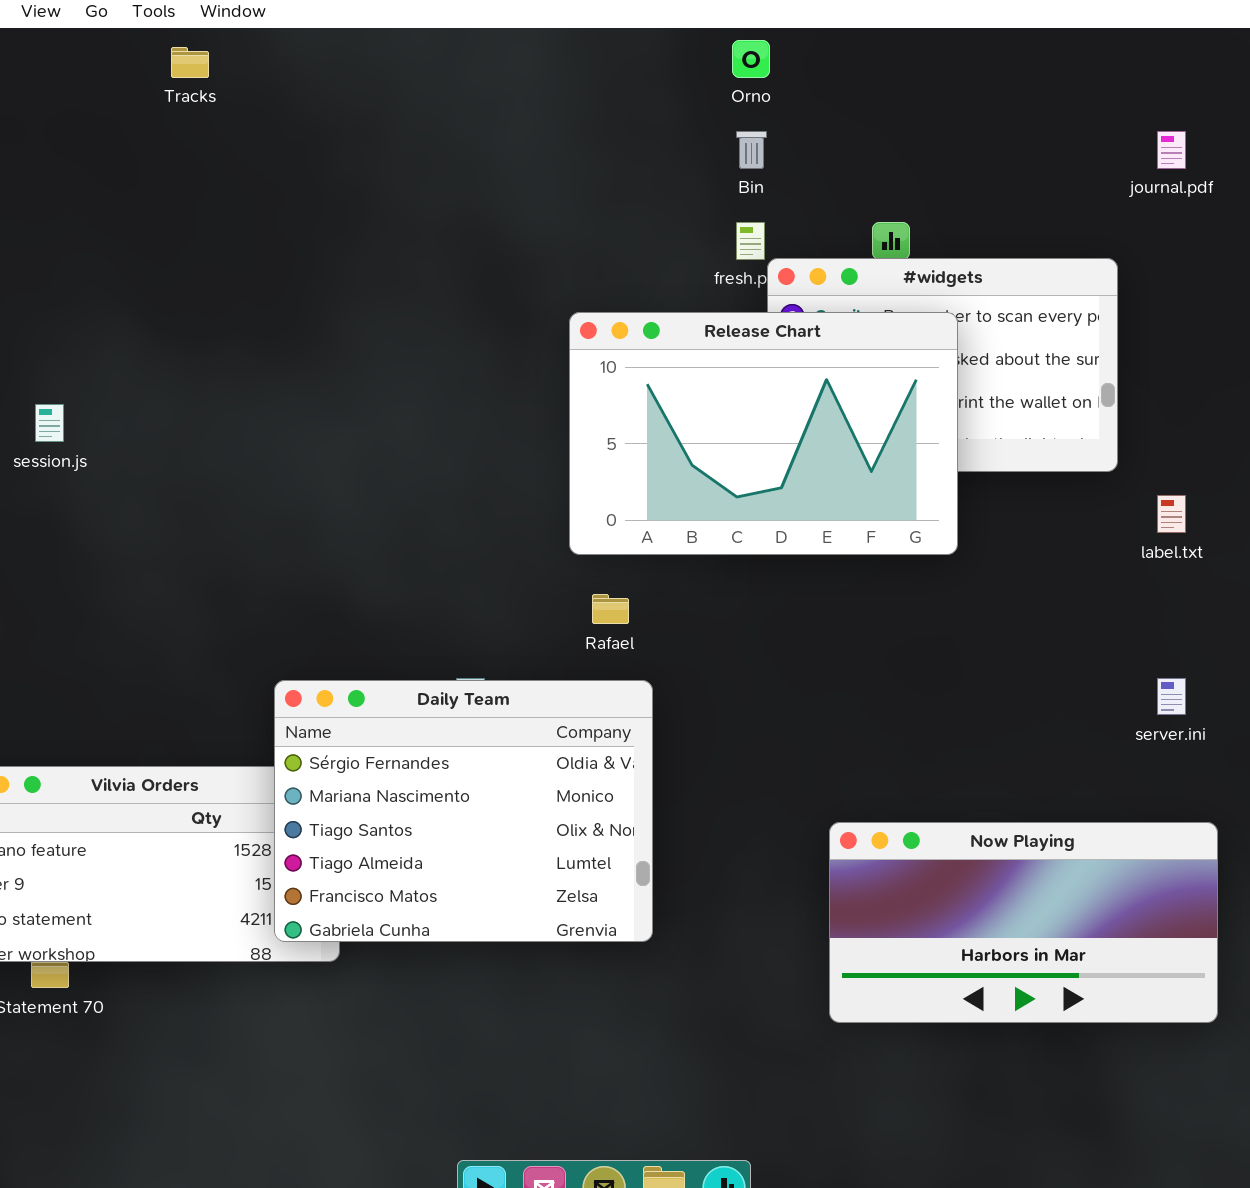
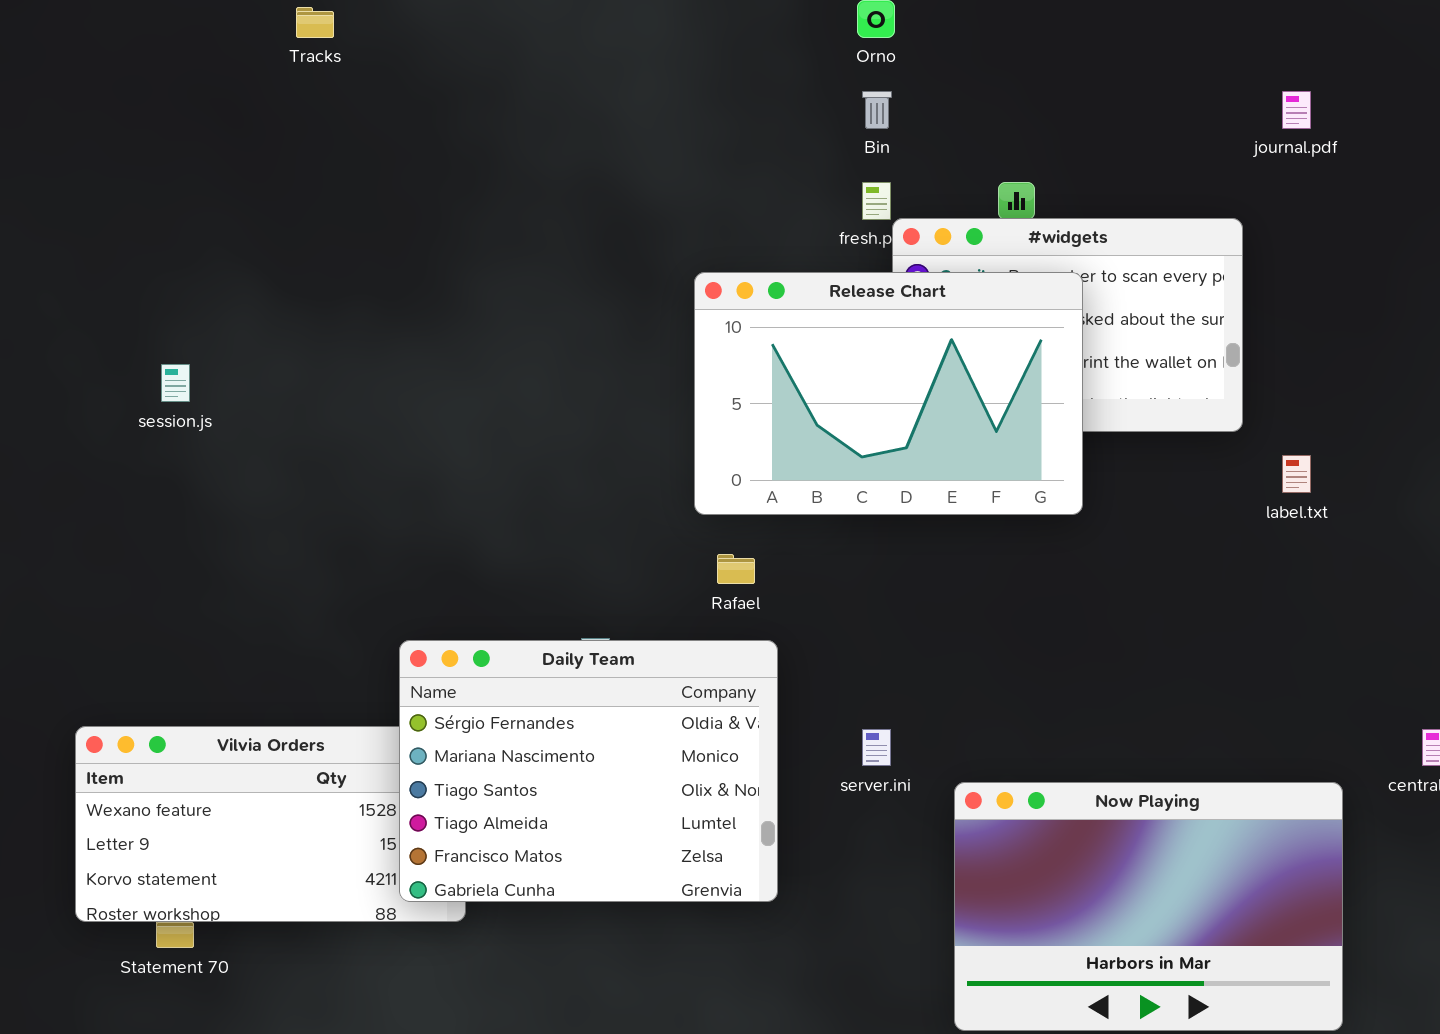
server.ini: [1157,678,1186,715] -> [862,729,891,766], moved
Now Playing: [829,822,1218,1023] -> [954,782,1343,1031], resized

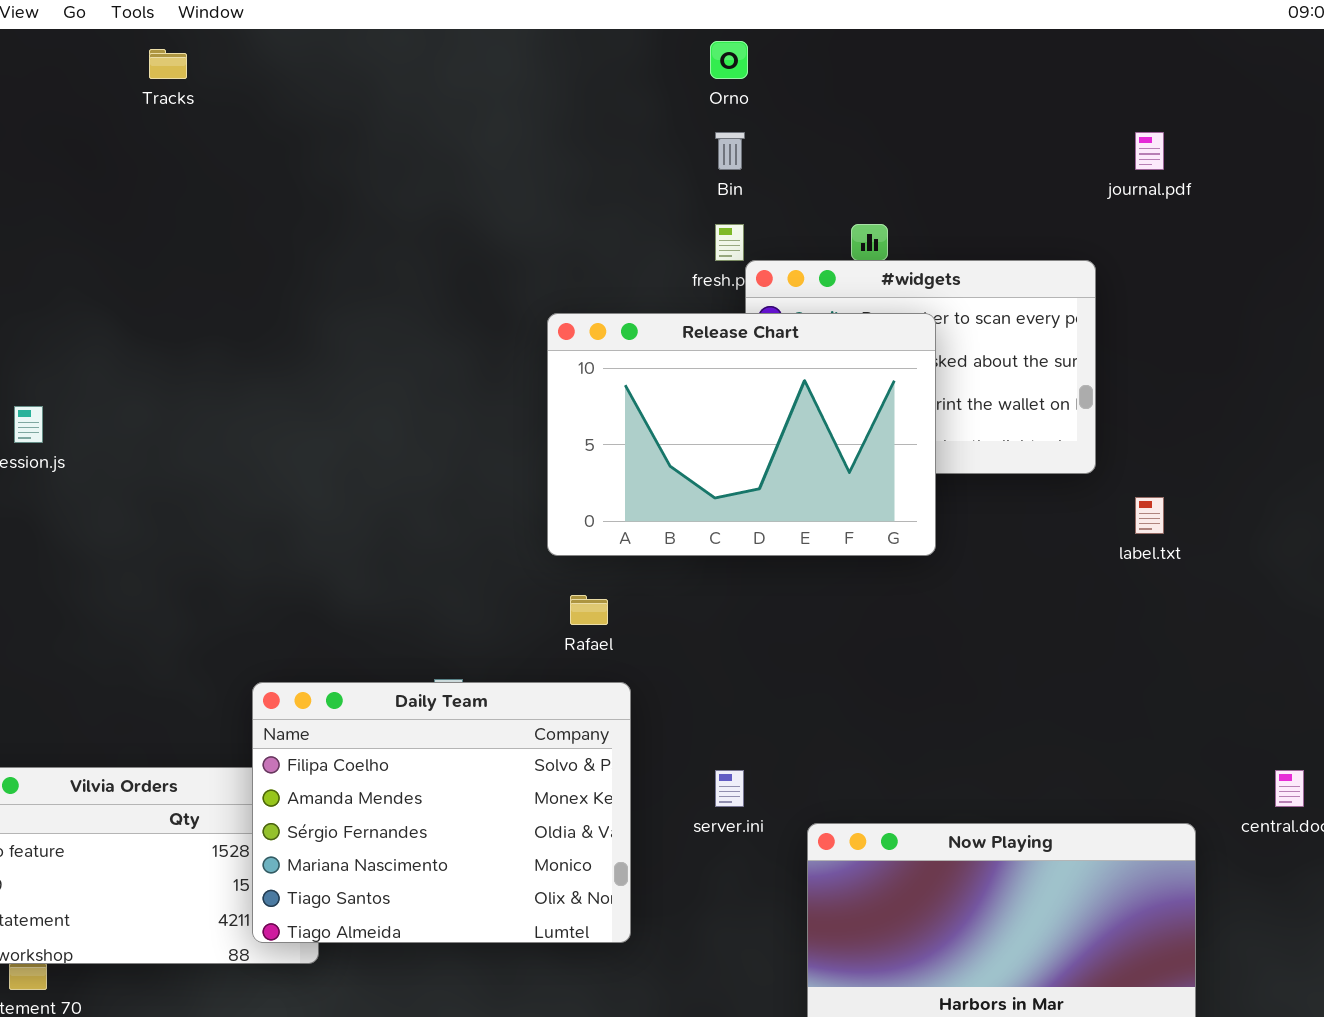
Daily Team: [399,640,778,902] -> [252,682,631,943], scrolled up 2 rows

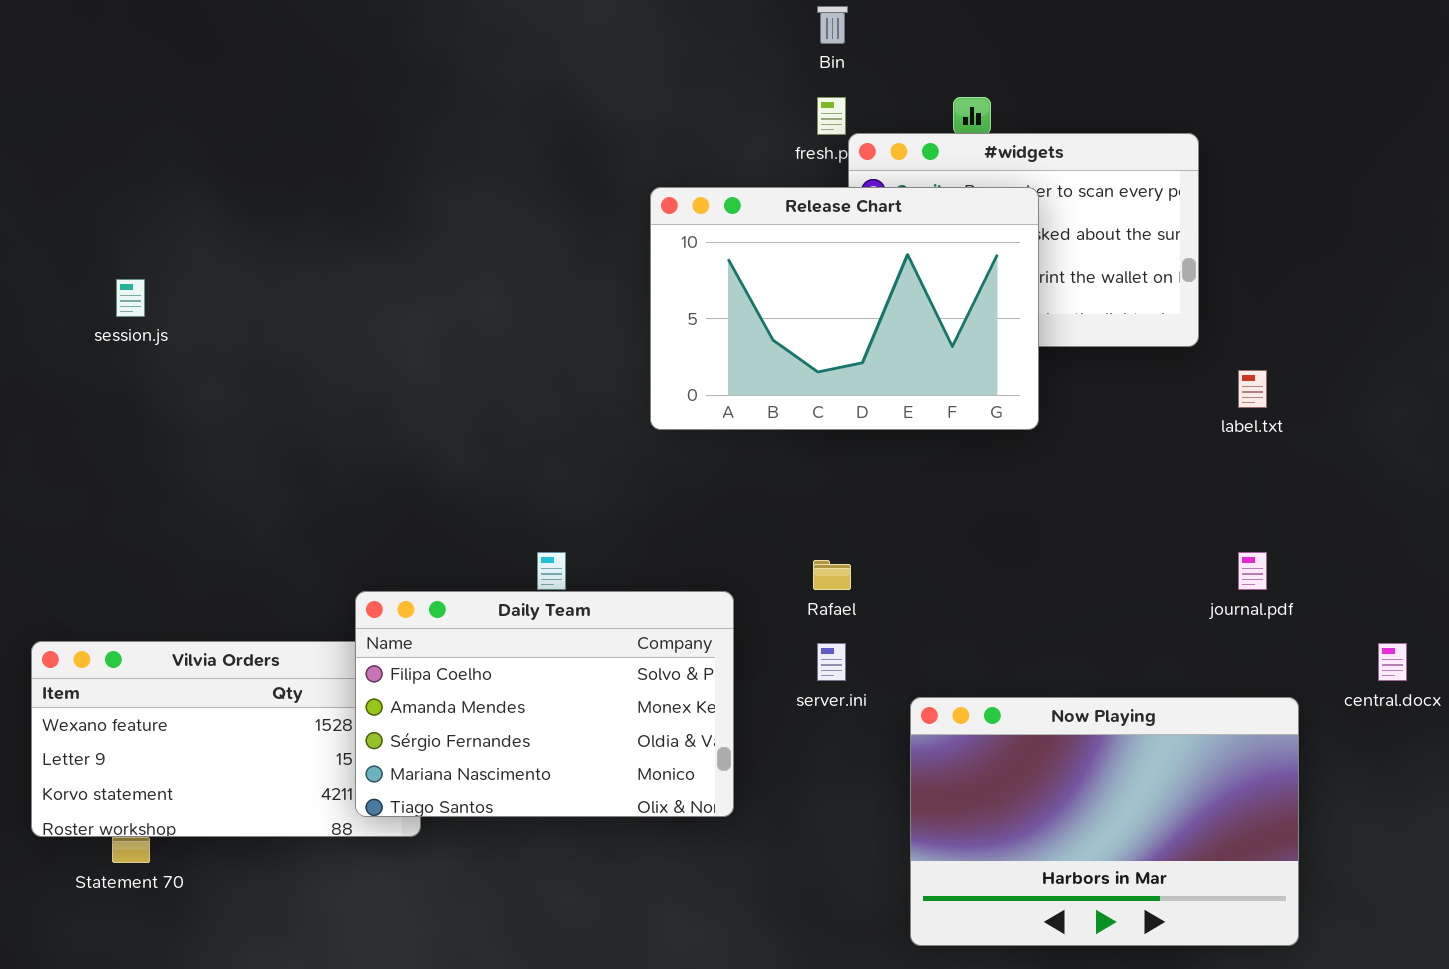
journal.pdf: [1135,132,1164,170] -> [1238,552,1267,590], moved
Rafael: [570,595,608,625] -> [813,560,851,590], moved
Daily Team: [252,682,631,943] -> [355,591,734,817], resized

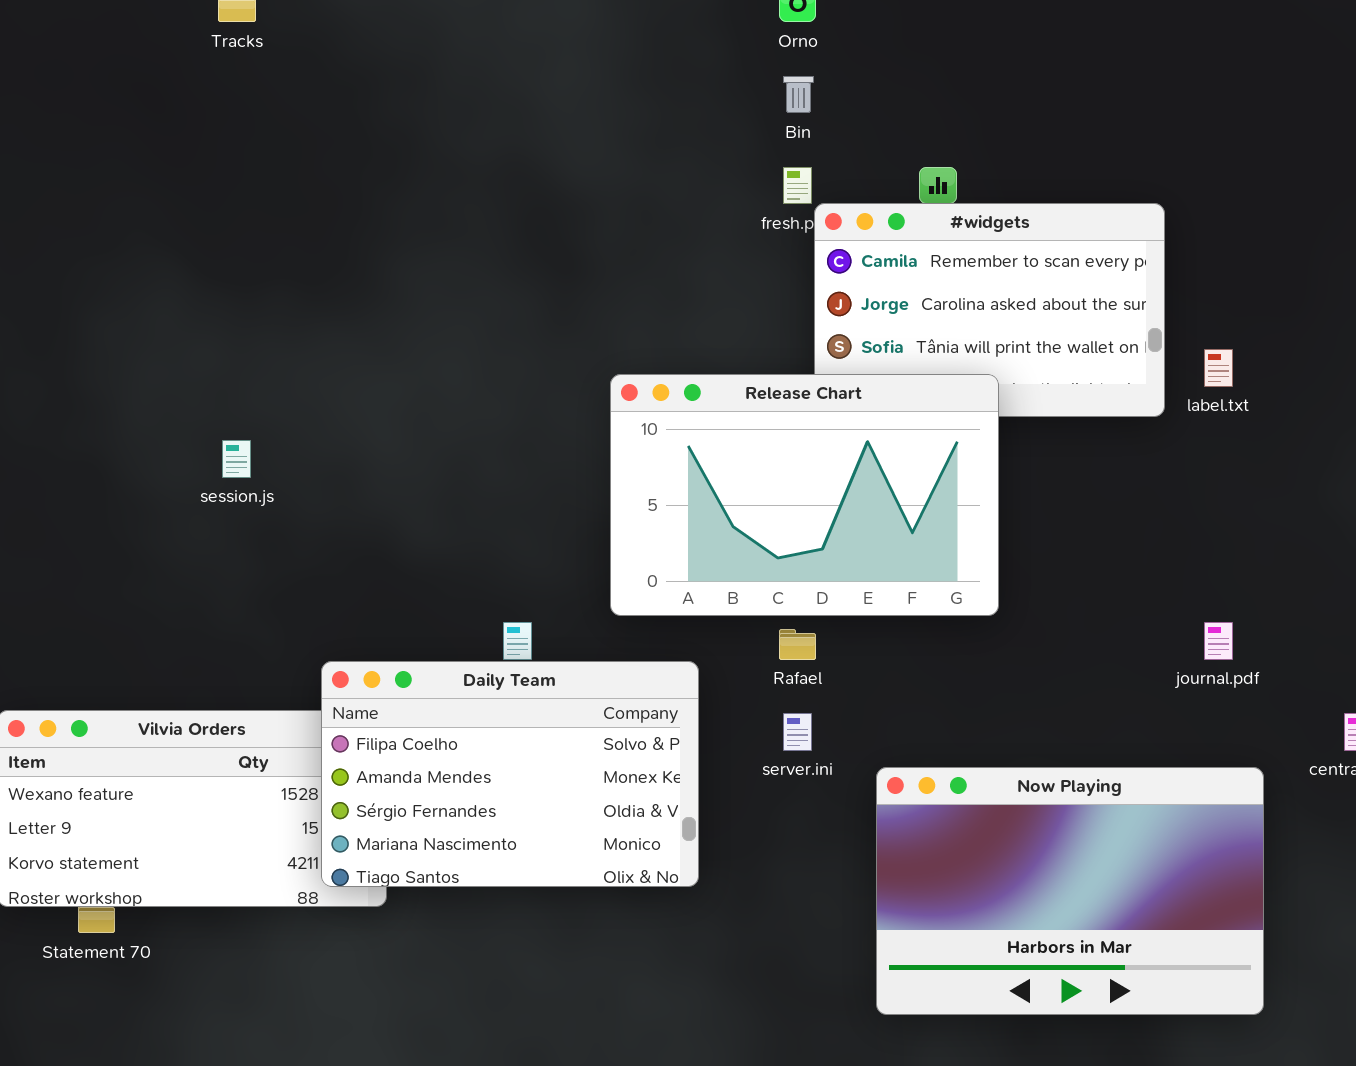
Release Chart: [650,187,1039,430] -> [610,374,999,616], moved
session.js: [116,279,145,317] -> [222,440,251,478], moved
label.txt: [1238,370,1267,408] -> [1204,349,1233,387], moved

